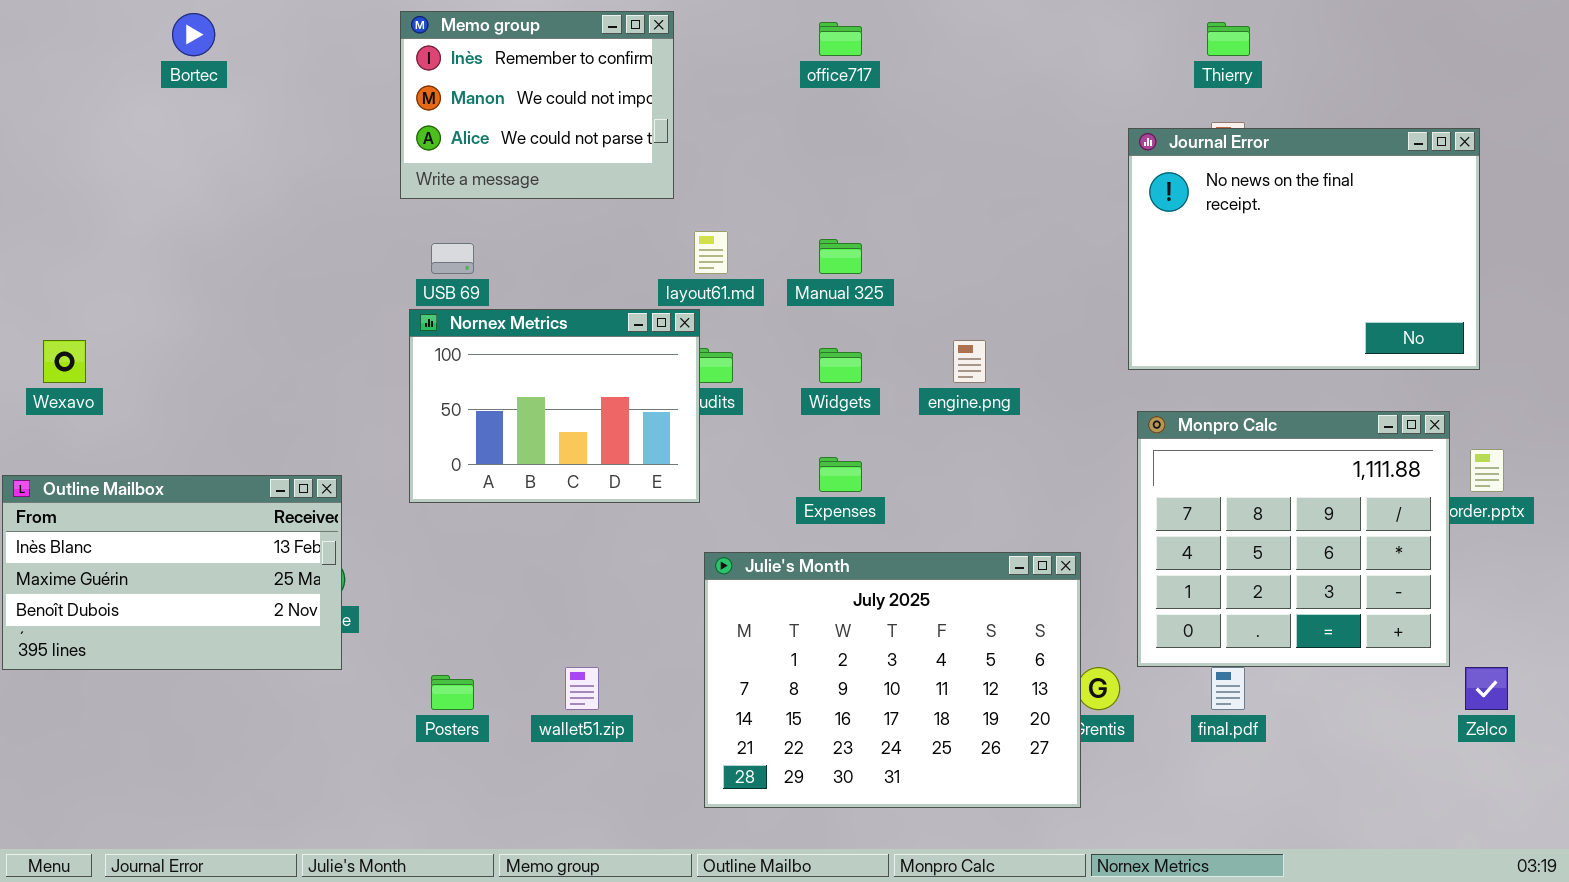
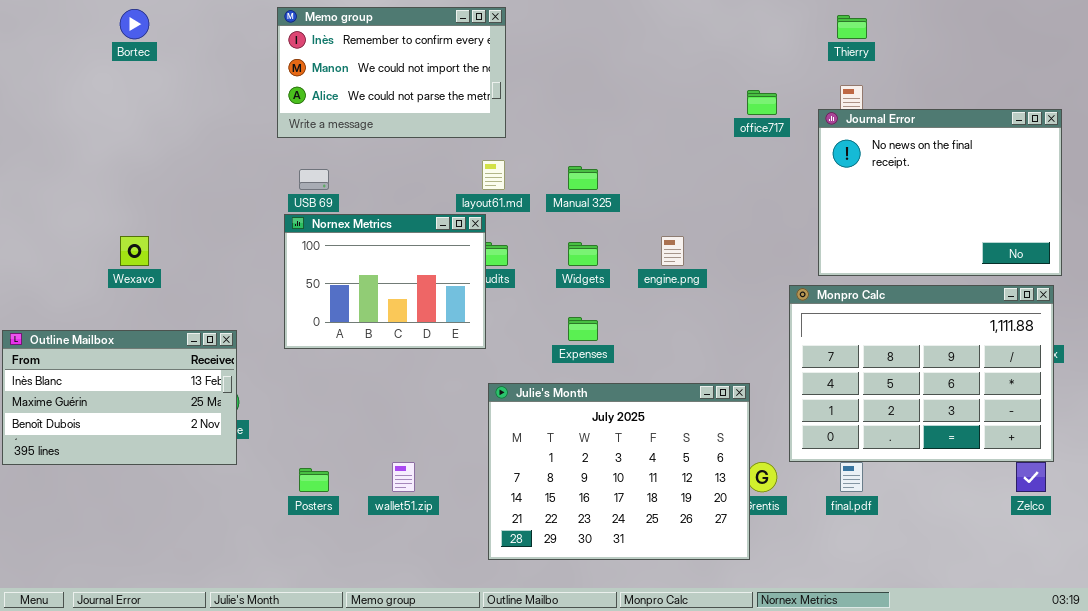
Memo group: [400,11,674,199] -> [277,7,506,138], resized
office717: [819,22,862,56] -> [747,90,777,115], moved
Journal Error: [1128,128,1480,370] -> [818,109,1062,276], moved
Wexavo: [43,340,86,383] -> [120,236,149,266], moved
Monpro Calc: [1137,411,1450,667] -> [789,285,1054,462], resized

